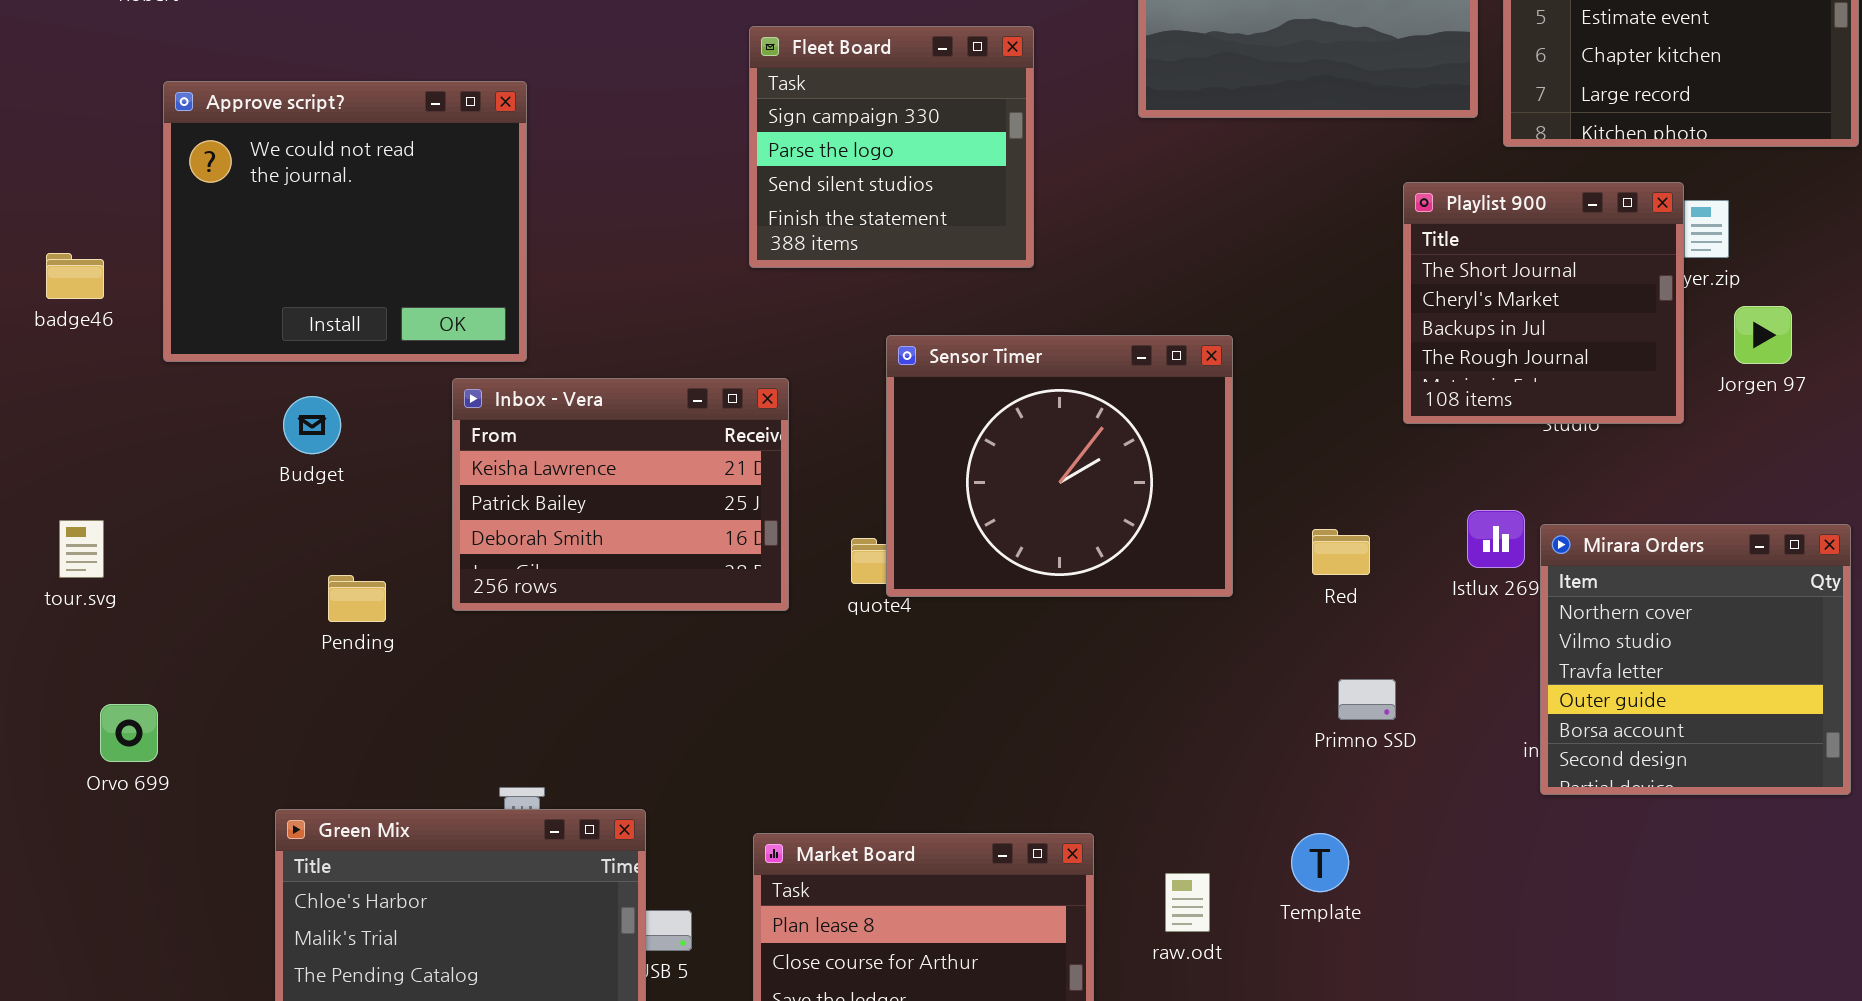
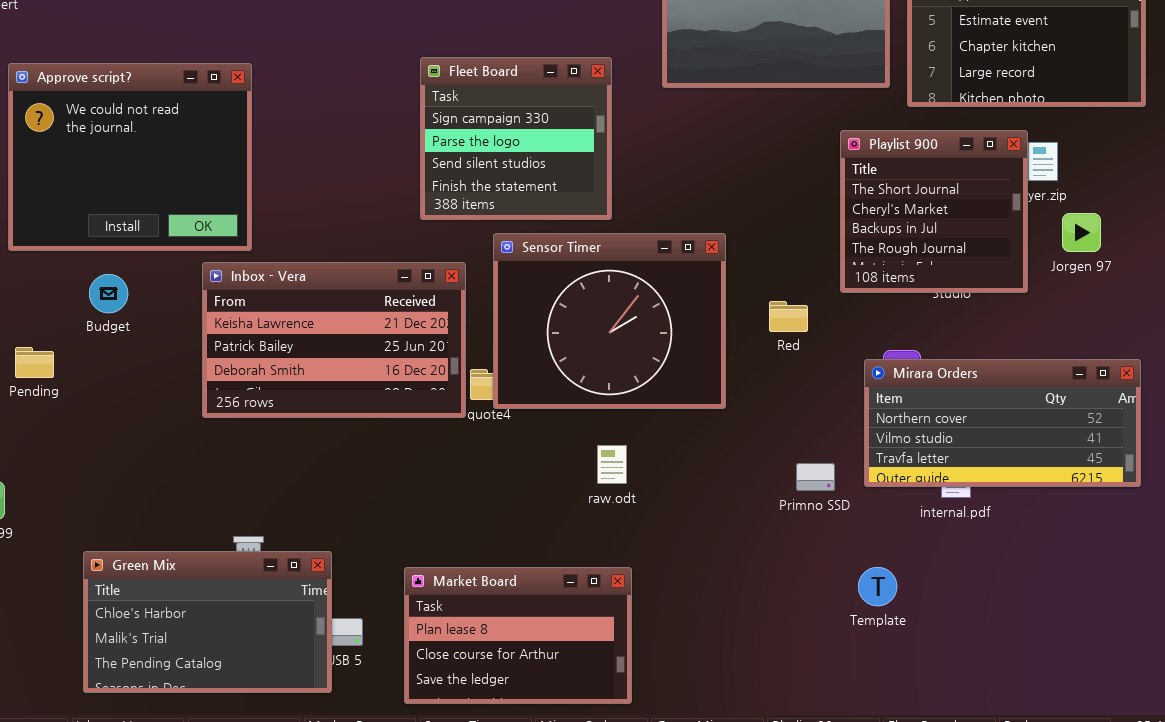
Fleet Board: [749,26,1034,268] -> [420,57,612,220], moved
Inbox - Vera: [452,378,789,611] -> [202,262,466,418], resized
Mirara Orders: [1540,524,1851,795] -> [864,359,1141,487], resized
Red: [1312,529,1370,575] -> [769,301,808,332], moved
Pending: [328,575,386,622] -> [15,347,54,378], moved
Template: [1291,833,1349,892] -> [858,567,897,606], moved
raw.odt: [1165,873,1210,932] -> [597,445,627,484], moved

